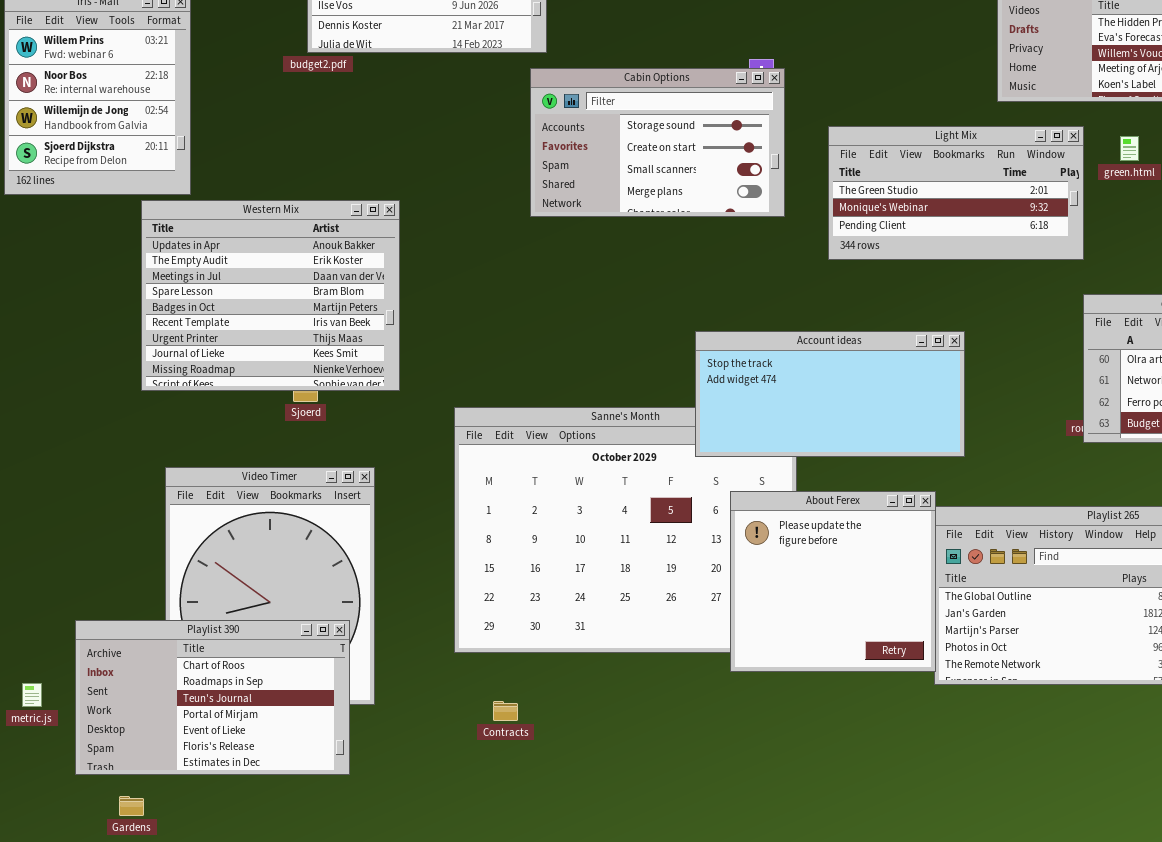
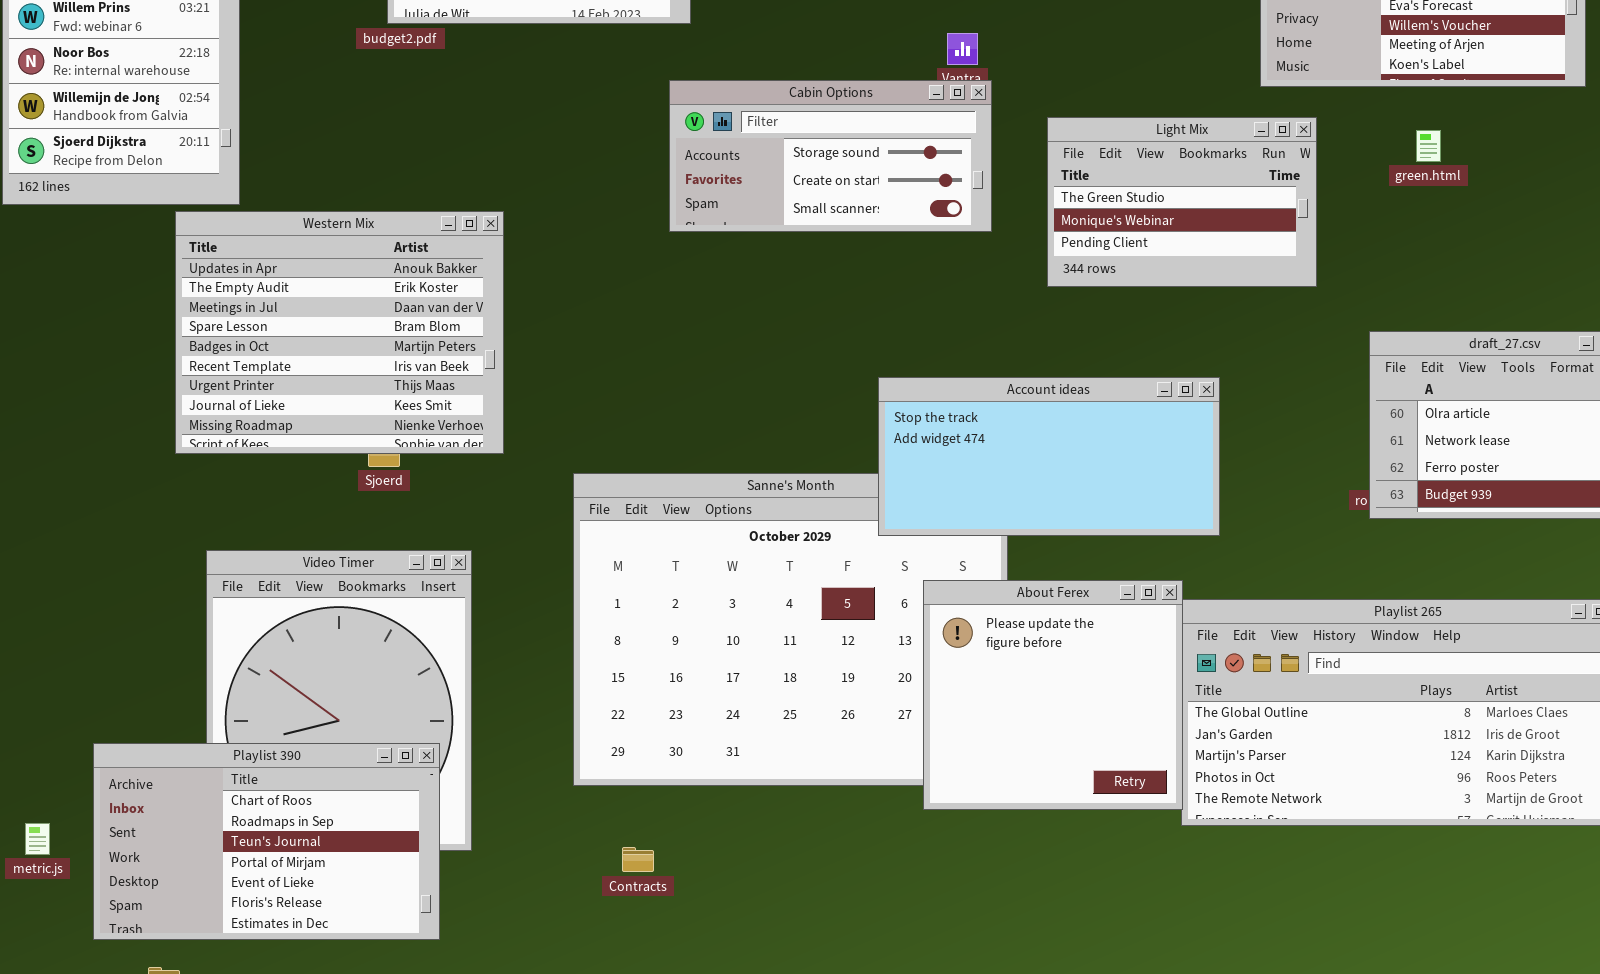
Cabin Options: [530,68,785,217] -> [669,80,992,232], resized
Light Mix: [828,126,1084,260] -> [1047,117,1317,287], resized

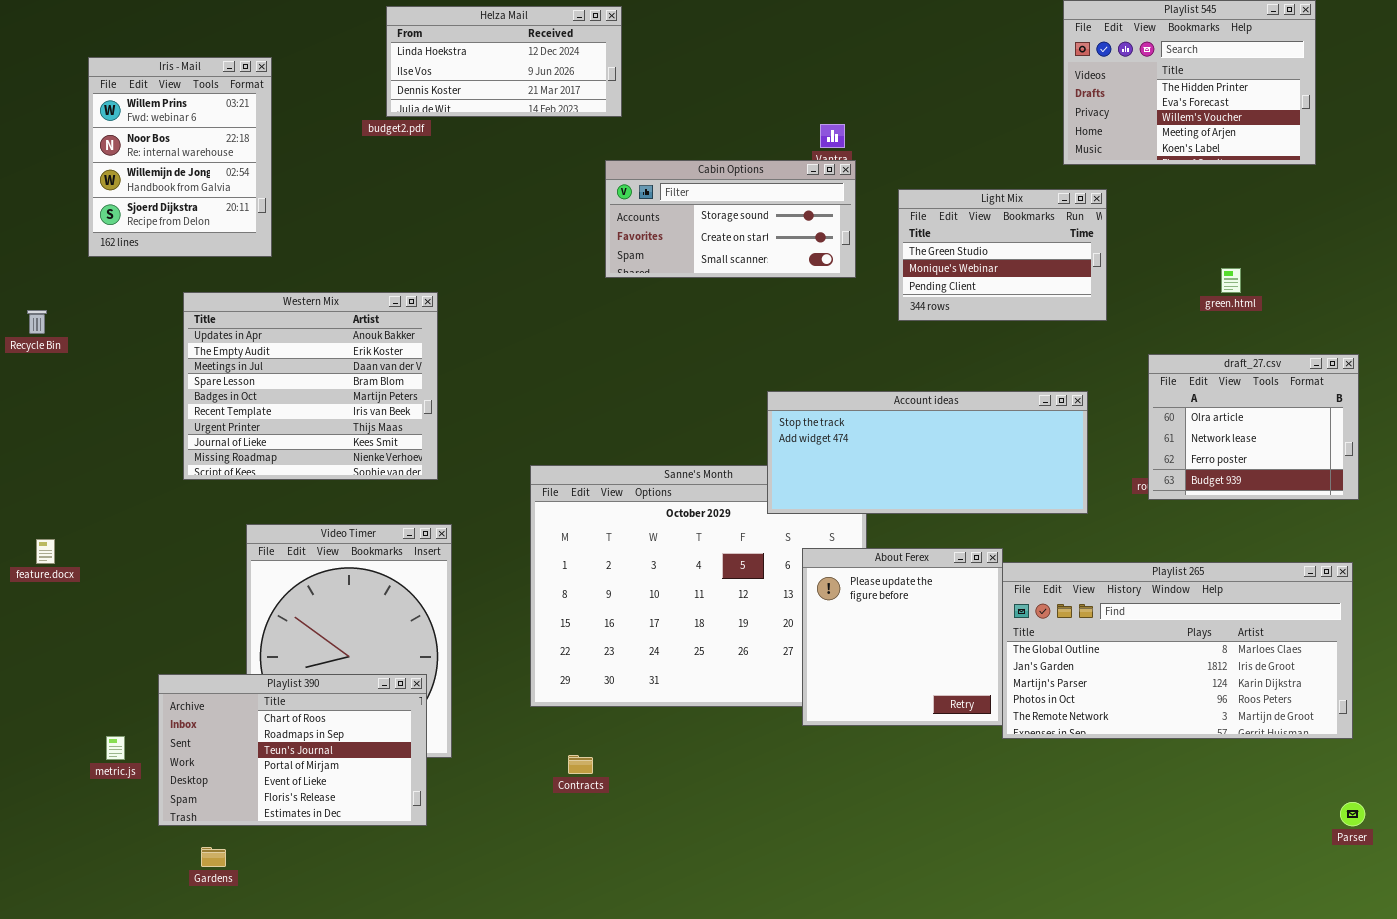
green.html: [1416,130,1441,162] -> [1221,268,1241,293], moved
Western Mix: [175,211,504,454] -> [183,292,438,480], moved
Account ideas: [878,377,1220,536] -> [767,391,1088,514], resized

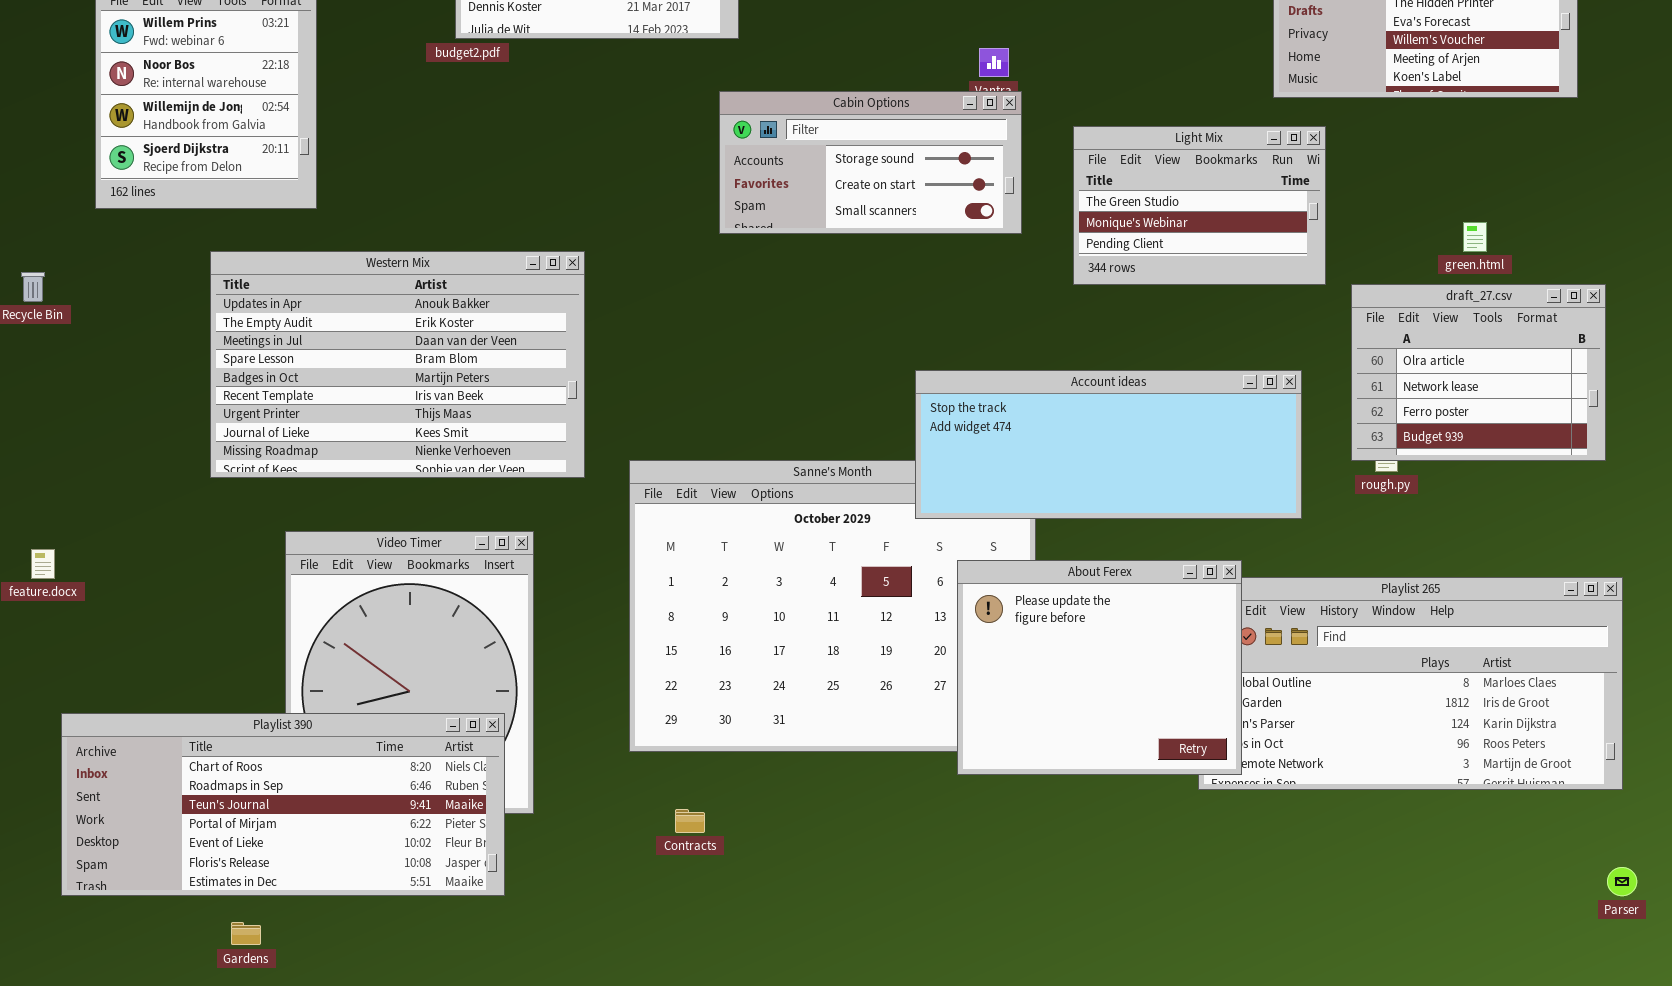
Western Mix: [183,292,438,480] -> [210,251,585,478], resized
draft_27.csv: [1148,354,1359,500] -> [1351,284,1606,461], moved
About Ferex: [802,548,1003,726] -> [957,560,1242,775], resized
Playlist 390: [158,674,427,826] -> [61,713,505,896], resized

